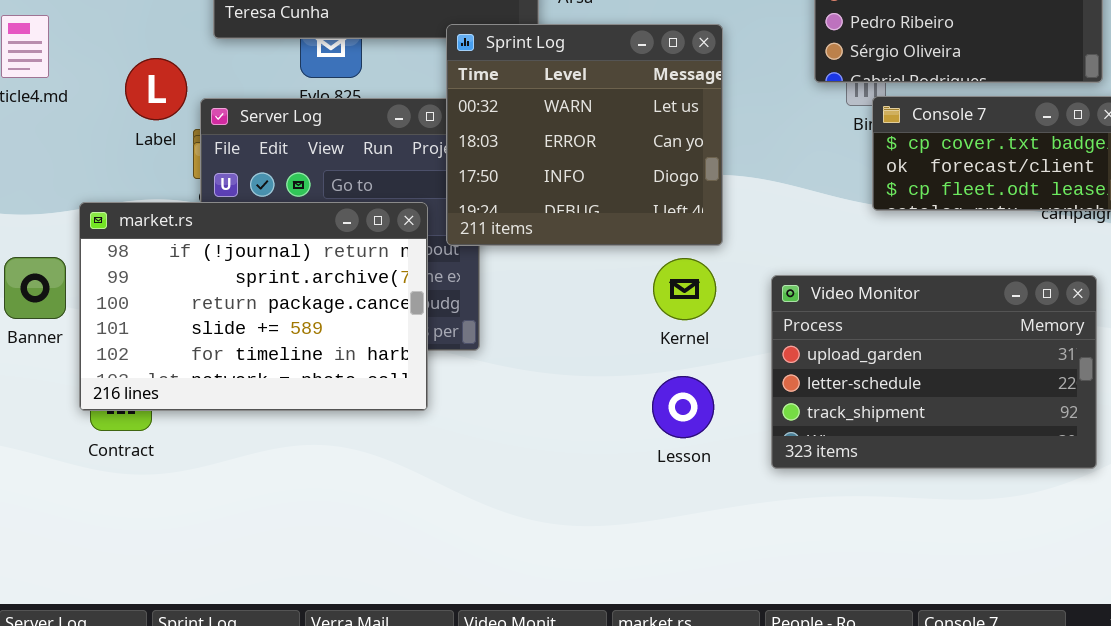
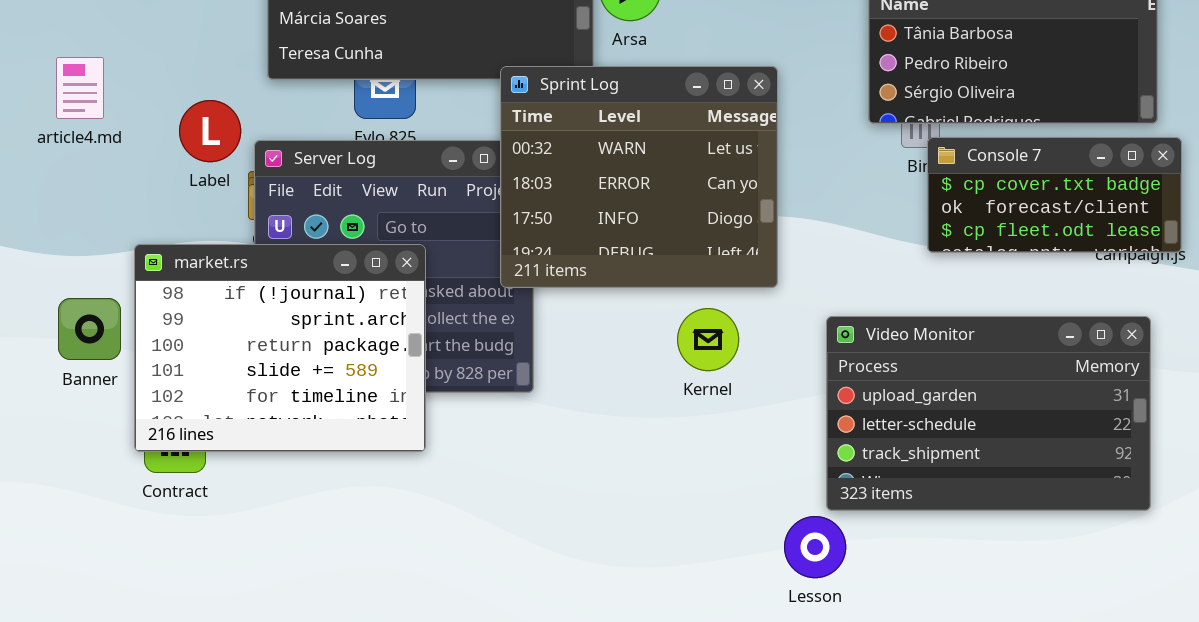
market.rs: [79,202,428,411] -> [134,244,426,452], resized
Kernel: [653,258,716,320] -> [677,308,739,371], moved
Lesson: [652,376,714,438] -> [784,516,846,578], moved

